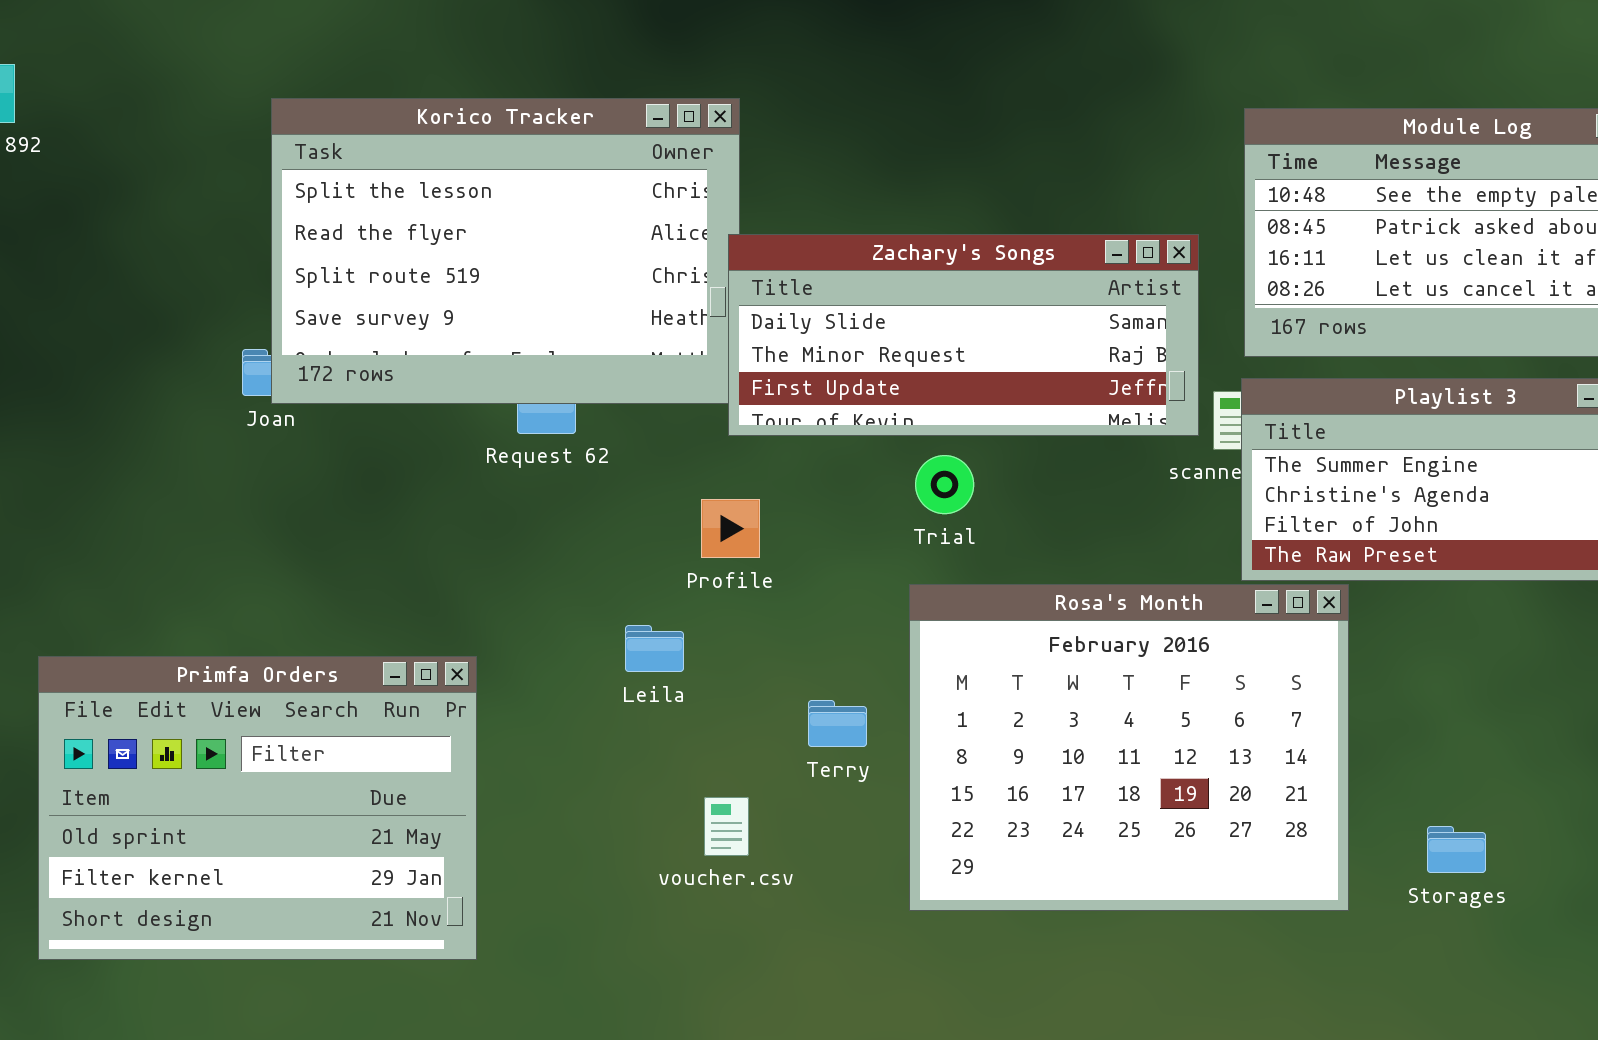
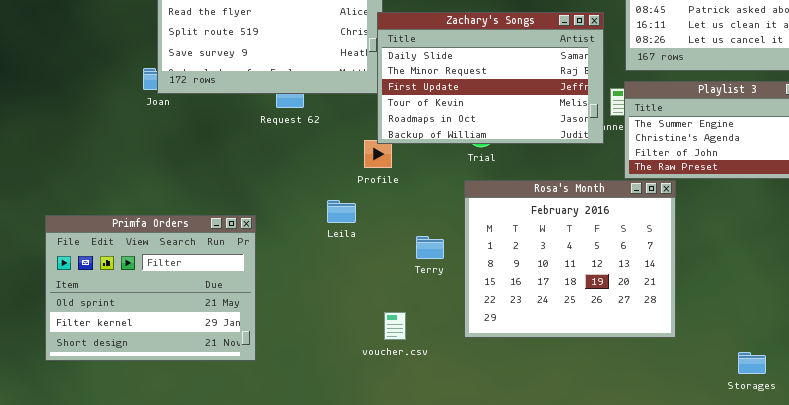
Zachary's Songs: [728,234,1199,436] -> [377,12,604,144], resized
voucher.csv: [704,797,749,856] -> [384,312,406,340], moved
Storages: [1427,826,1486,873] -> [738,352,766,374], moved

